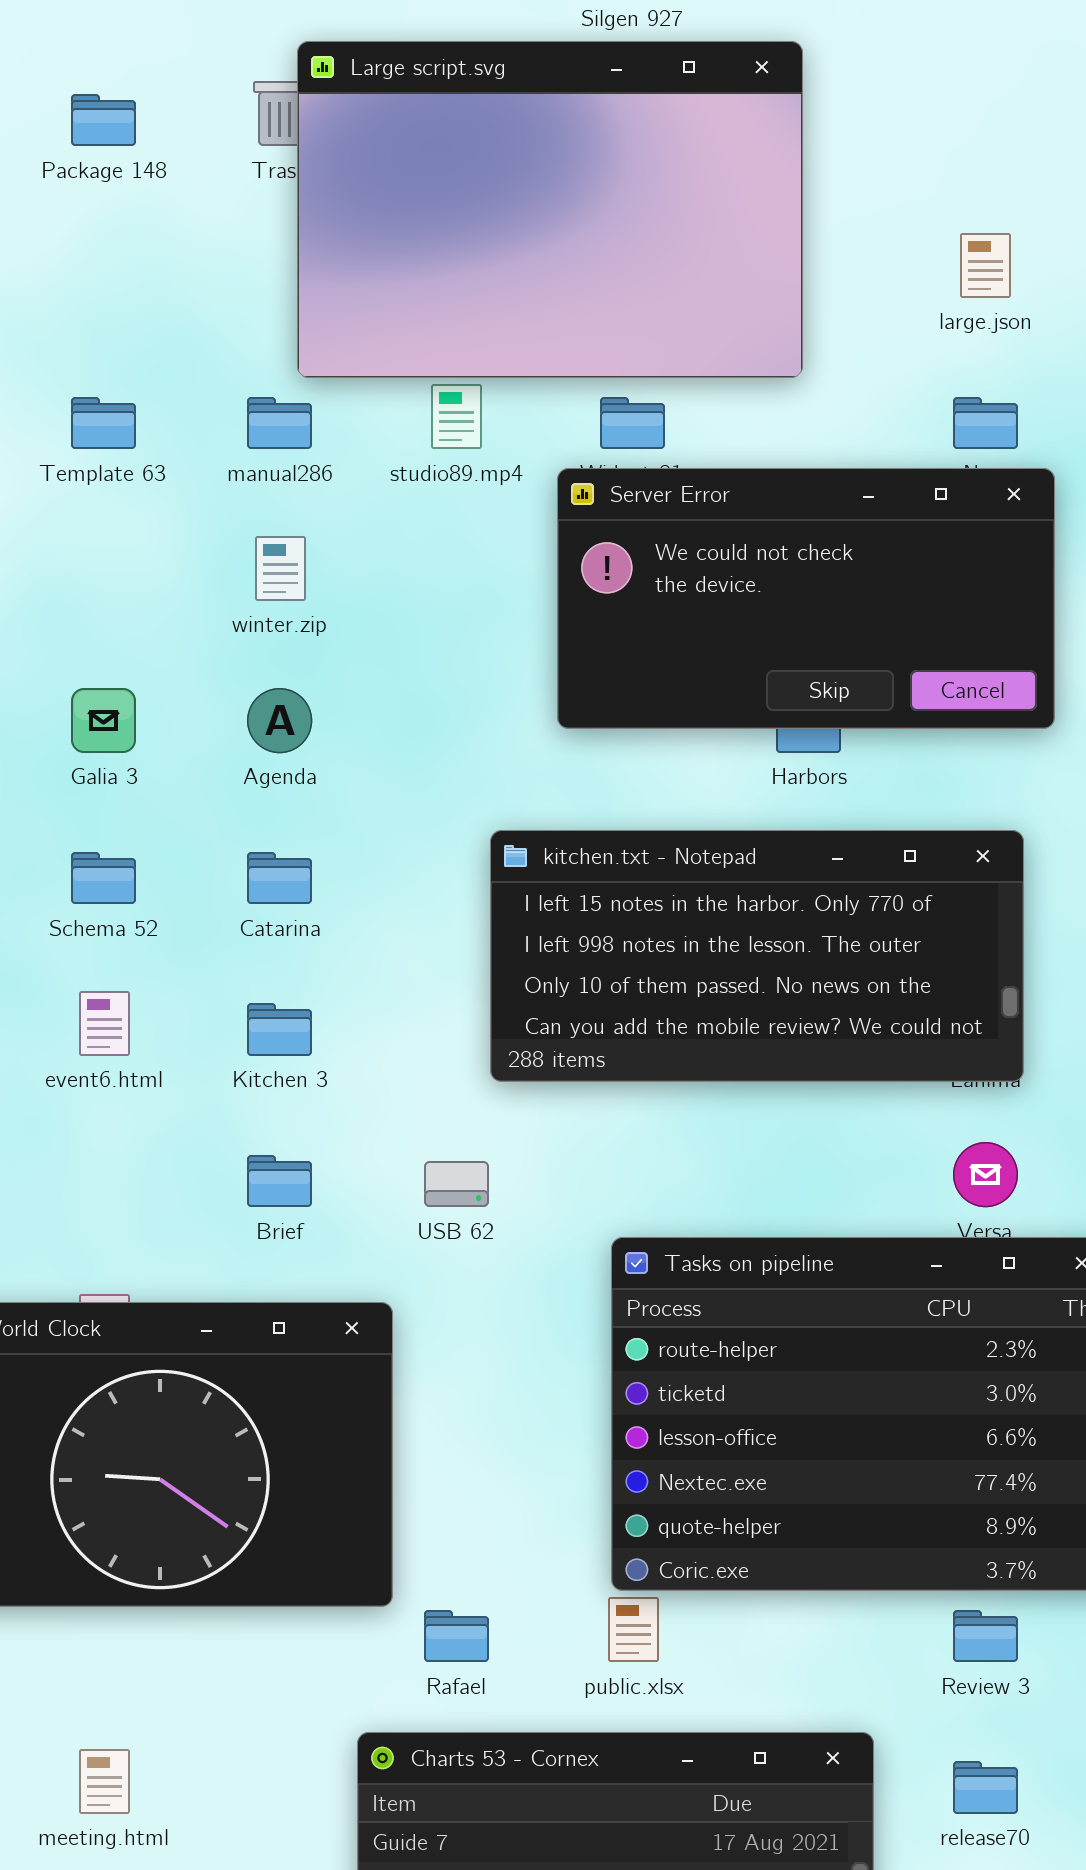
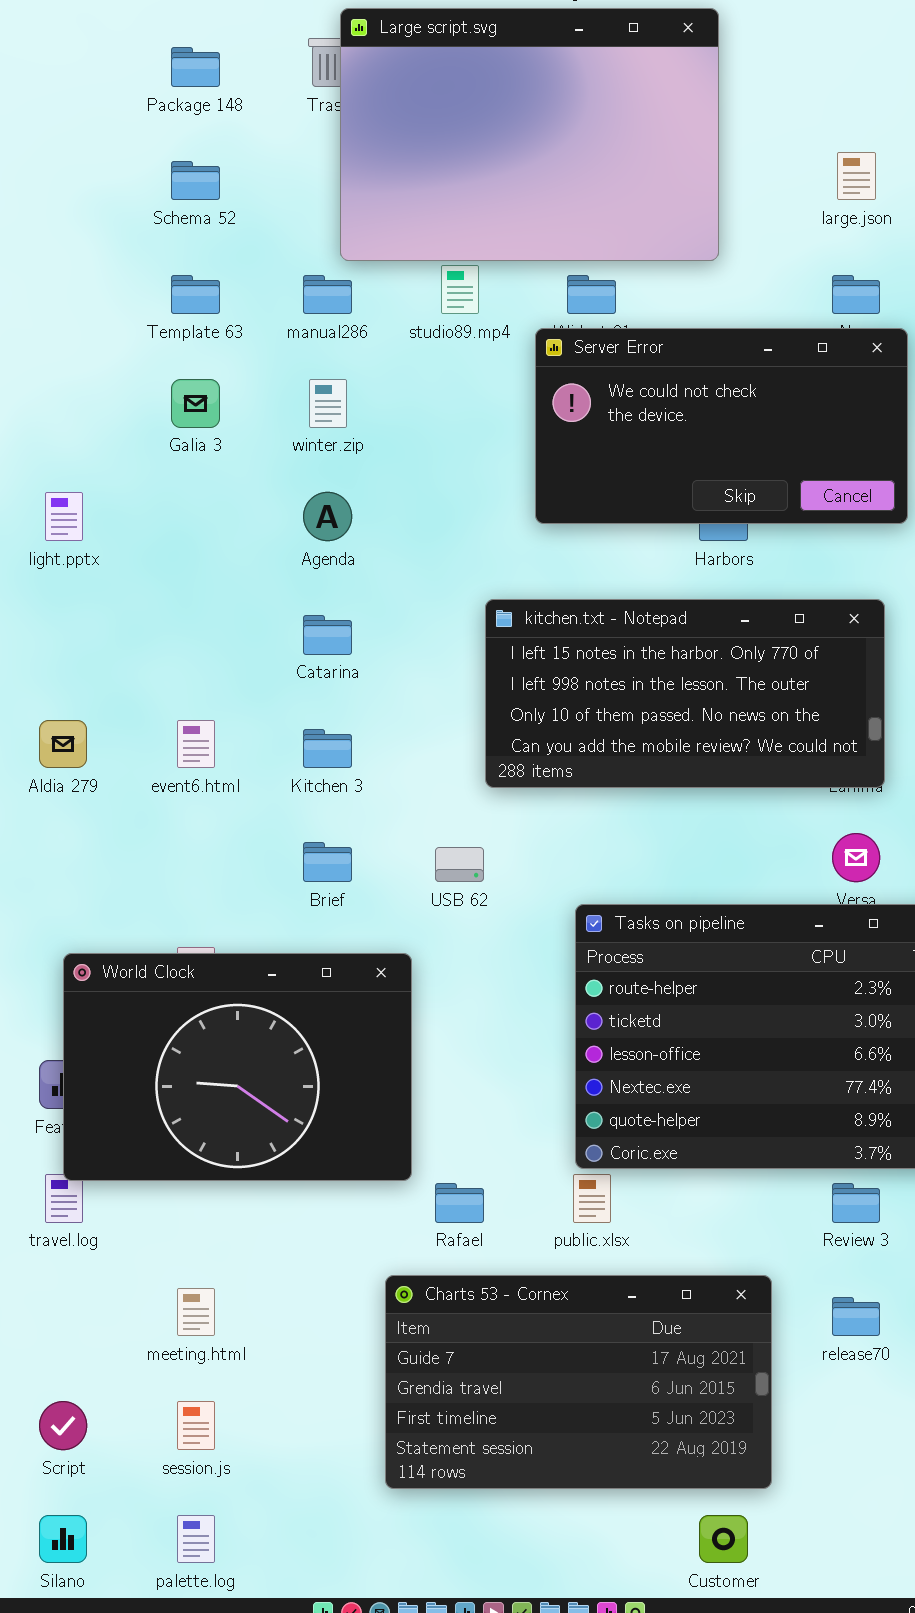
Galia 3: [71,688,136,753] -> [171,379,220,428], moved
Schema 52: [71,852,136,904] -> [171,161,220,200], moved

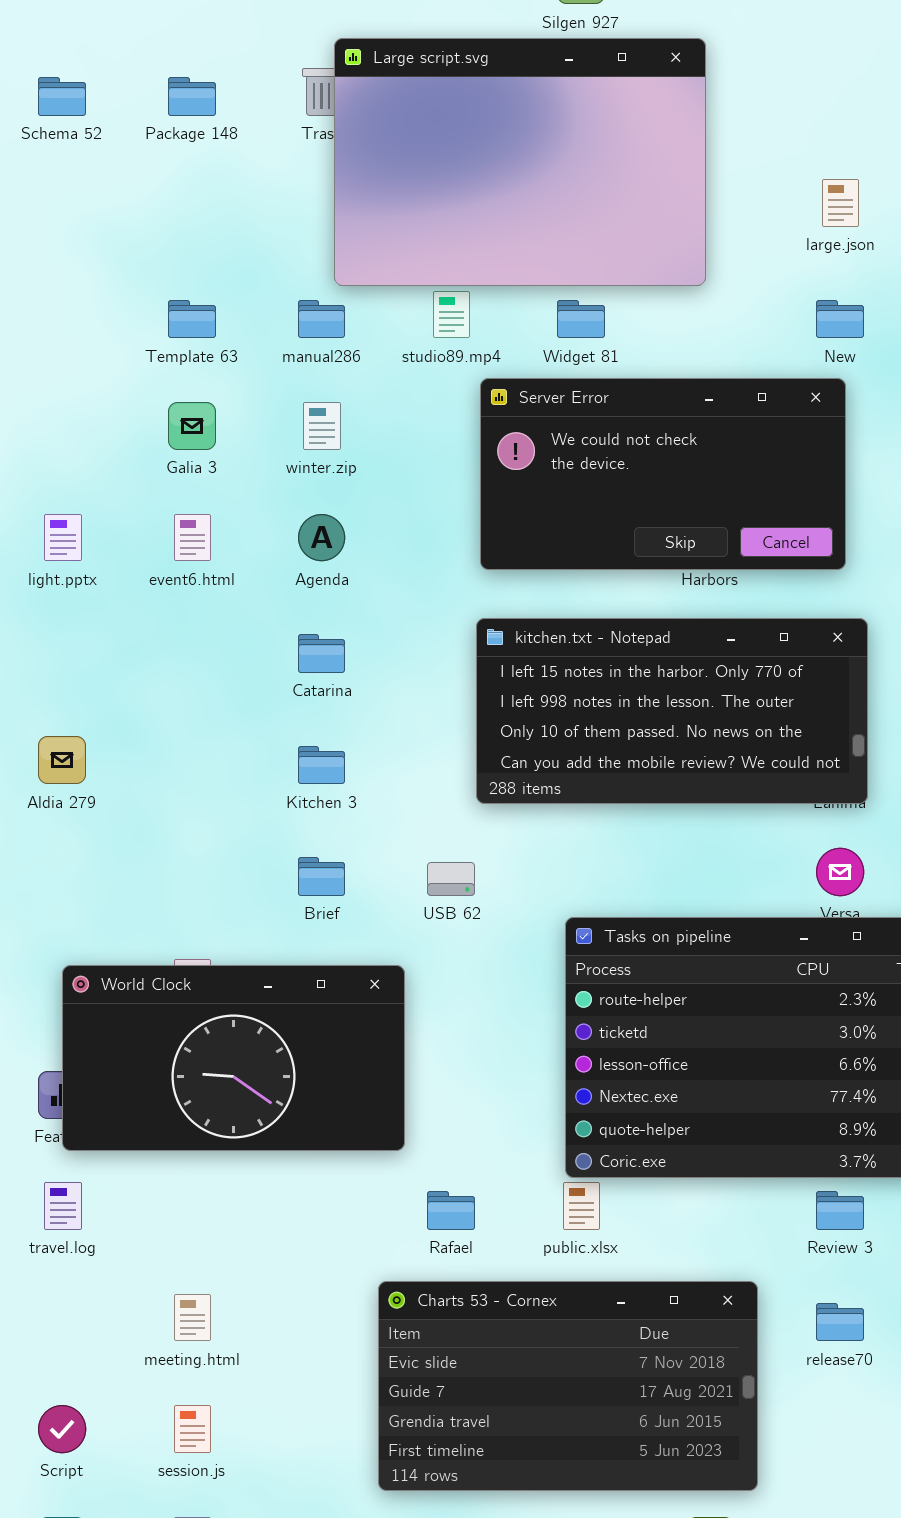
Schema 52: [171,161,220,200] -> [38,77,86,116], moved
Server Error: [535,328,908,524] -> [480,378,846,570], moved
event6.html: [177,720,215,768] -> [174,514,211,561], moved
World Clock: [63,953,412,1181] -> [62,965,405,1151], resized
Charts 53 - Cornex: [385,1275,772,1489] -> [378,1281,758,1491], scrolled up 1 row

